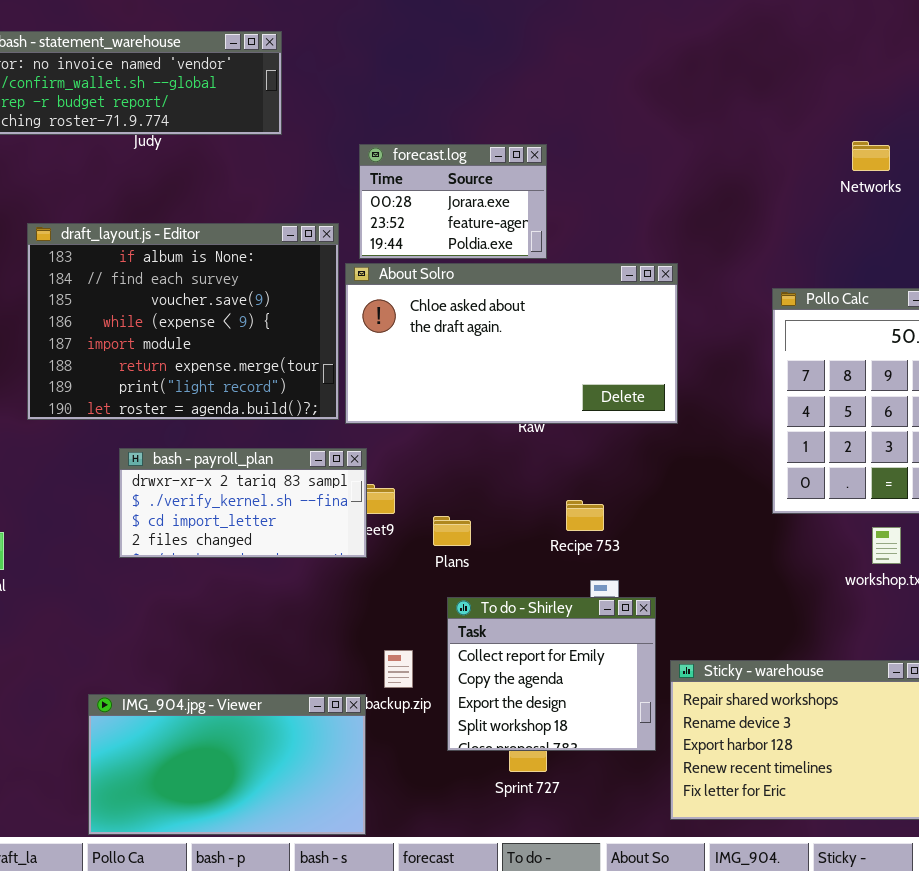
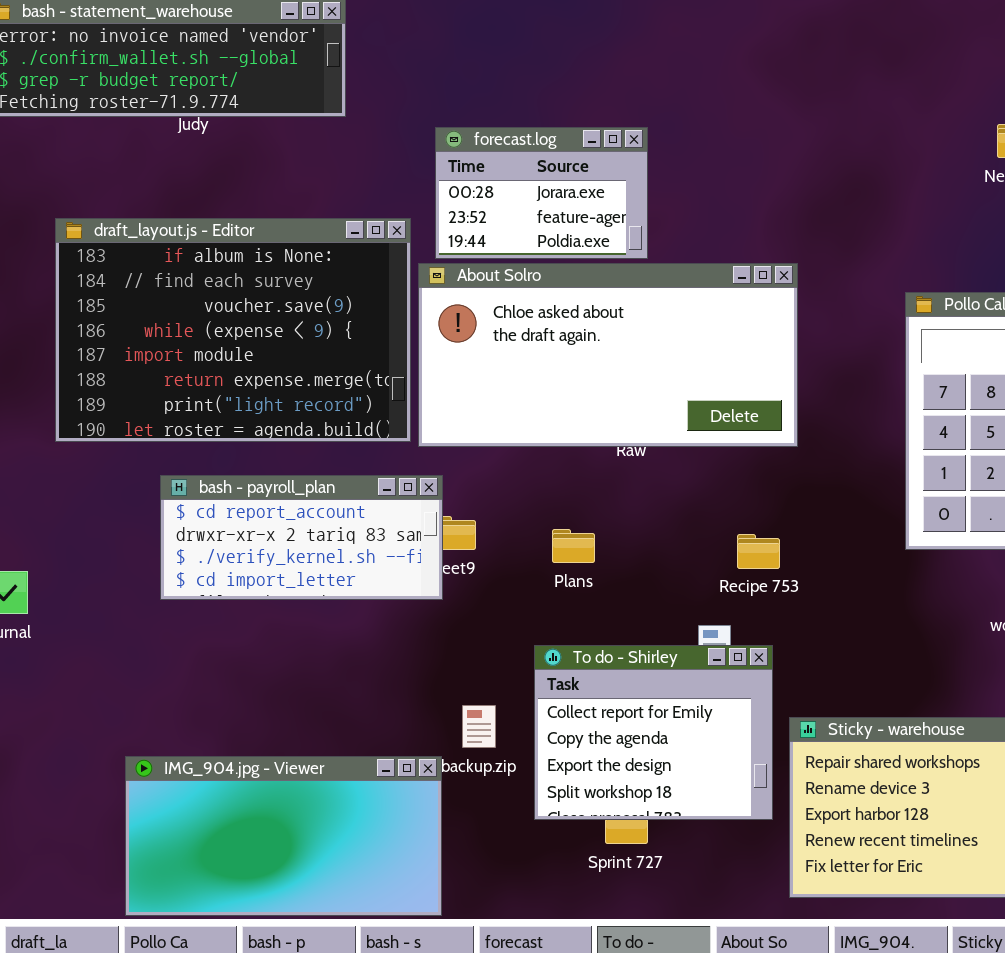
bash - payroll_plan: [119,448,367,558] -> [160,475,443,600], scrolled up 1 row
Recipe 753: [566,500,604,531] -> [737,534,780,569], moved
Plans: [433,516,471,546] -> [552,529,595,563], moved

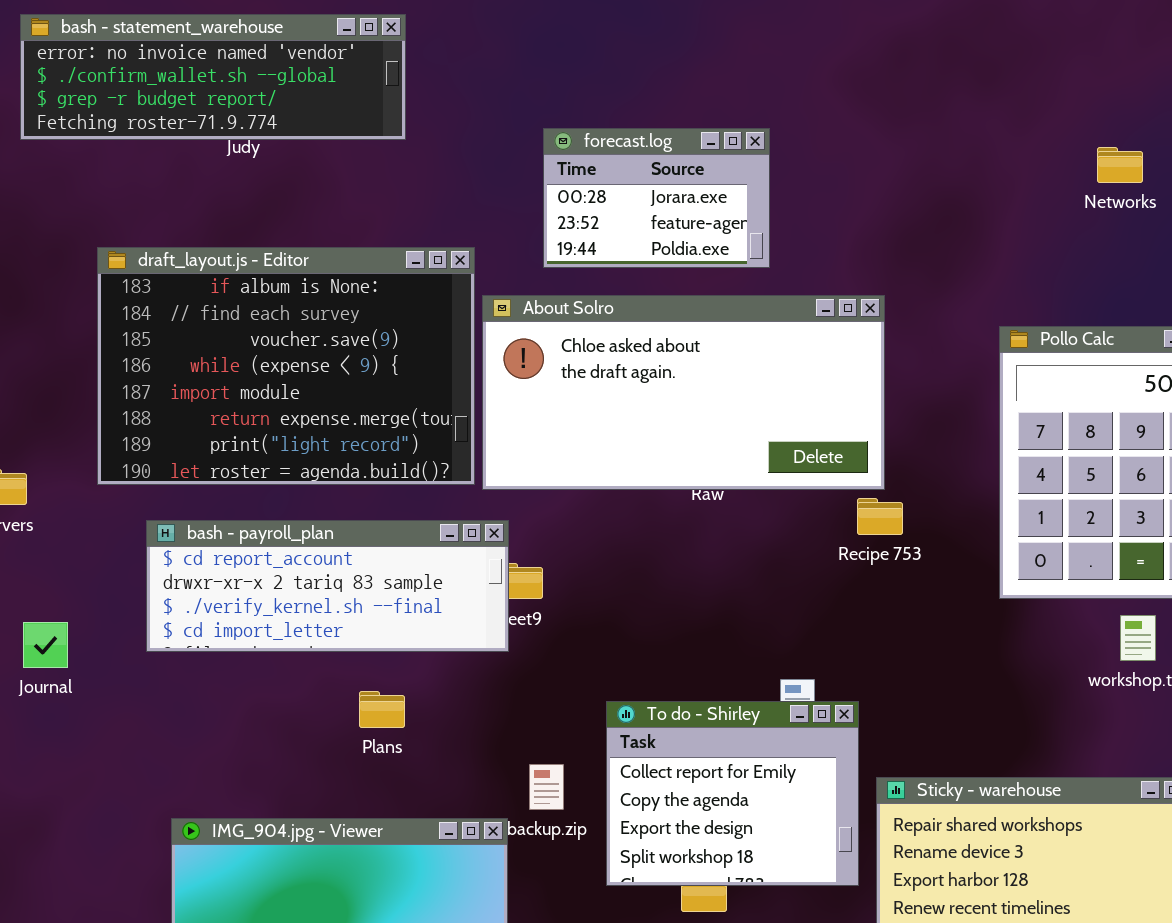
forecast.log: [435,127,648,259] -> [543,128,770,268], moved
bash - payroll_plan: [160,475,443,600] -> [146,520,509,652], resized
Plans: [552,529,595,563] -> [359,691,405,728], moved
Recipe 753: [737,534,780,569] -> [857,498,903,535], moved

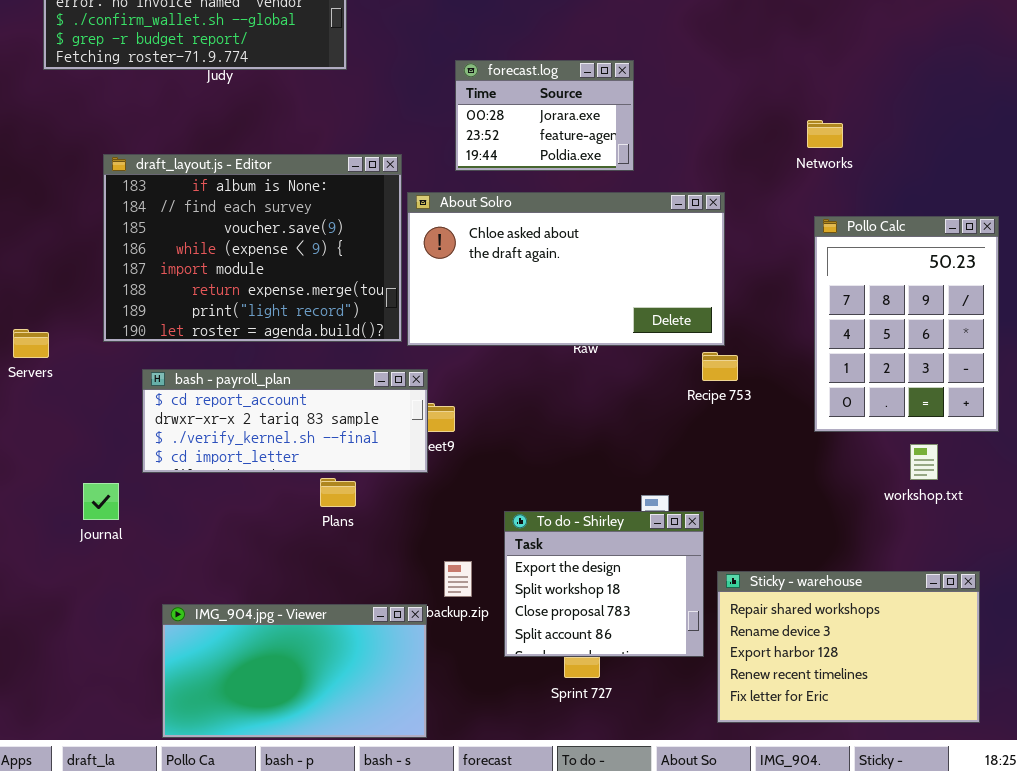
Networks: [1097,147,1143,183] -> [807,120,843,148], moved
Journal: [23,622,68,668] -> [83,483,119,520], moved
Plans: [359,691,405,728] -> [320,478,356,507], moved
To do - Shirley: [606,701,859,886] -> [504,511,704,657], scrolled down 2 rows

